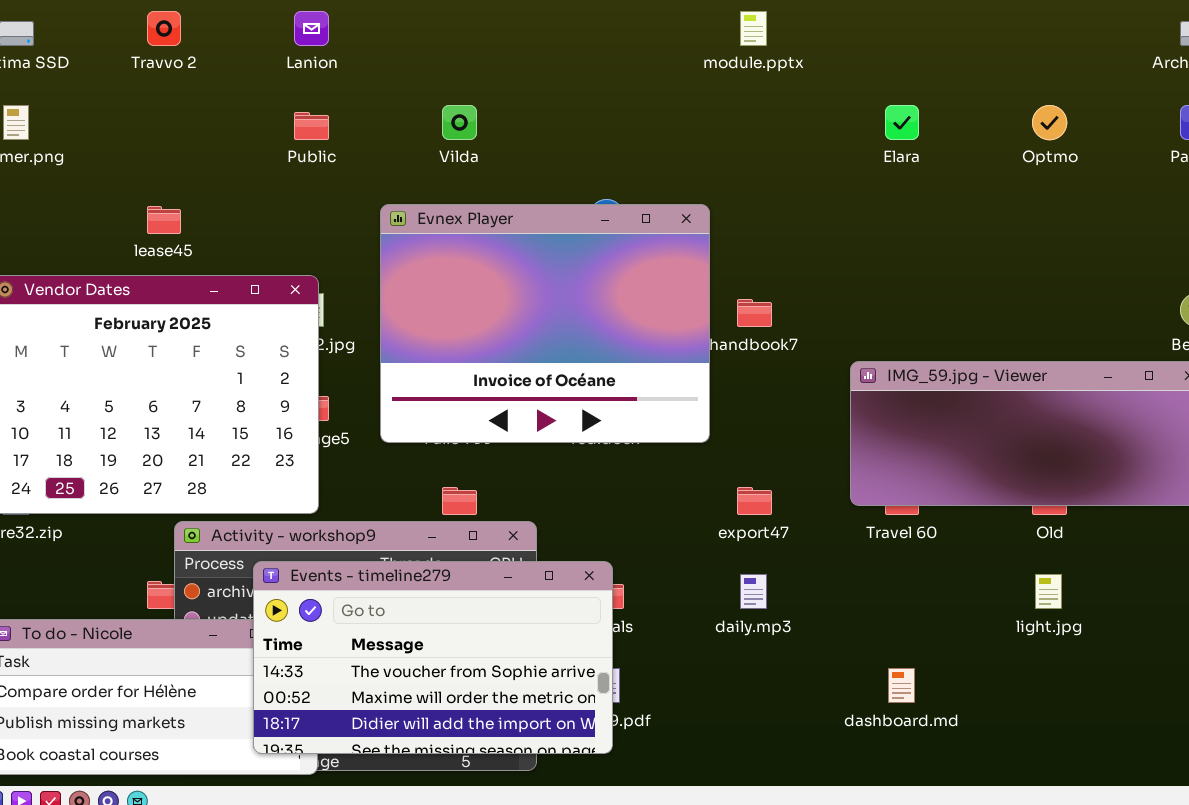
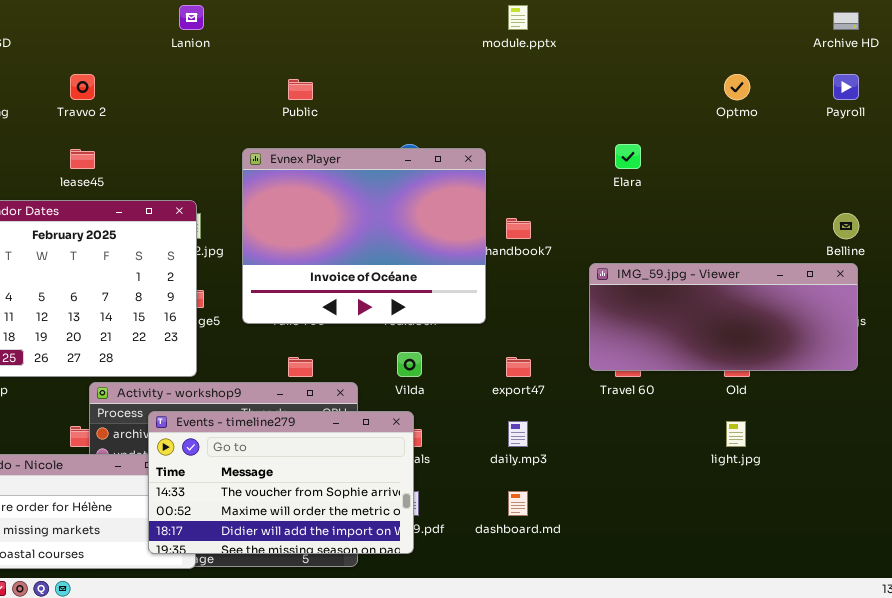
Travvo 2: [147,11,181,46] -> [70,74,95,100], moved
Vilda: [442,105,477,140] -> [397,352,422,377], moved
Elara: [885,105,919,140] -> [615,144,641,169], moved
Public: [294,112,329,140] -> [288,79,313,100], moved
dashboard.md: [888,668,915,703] -> [508,491,528,516], moved

